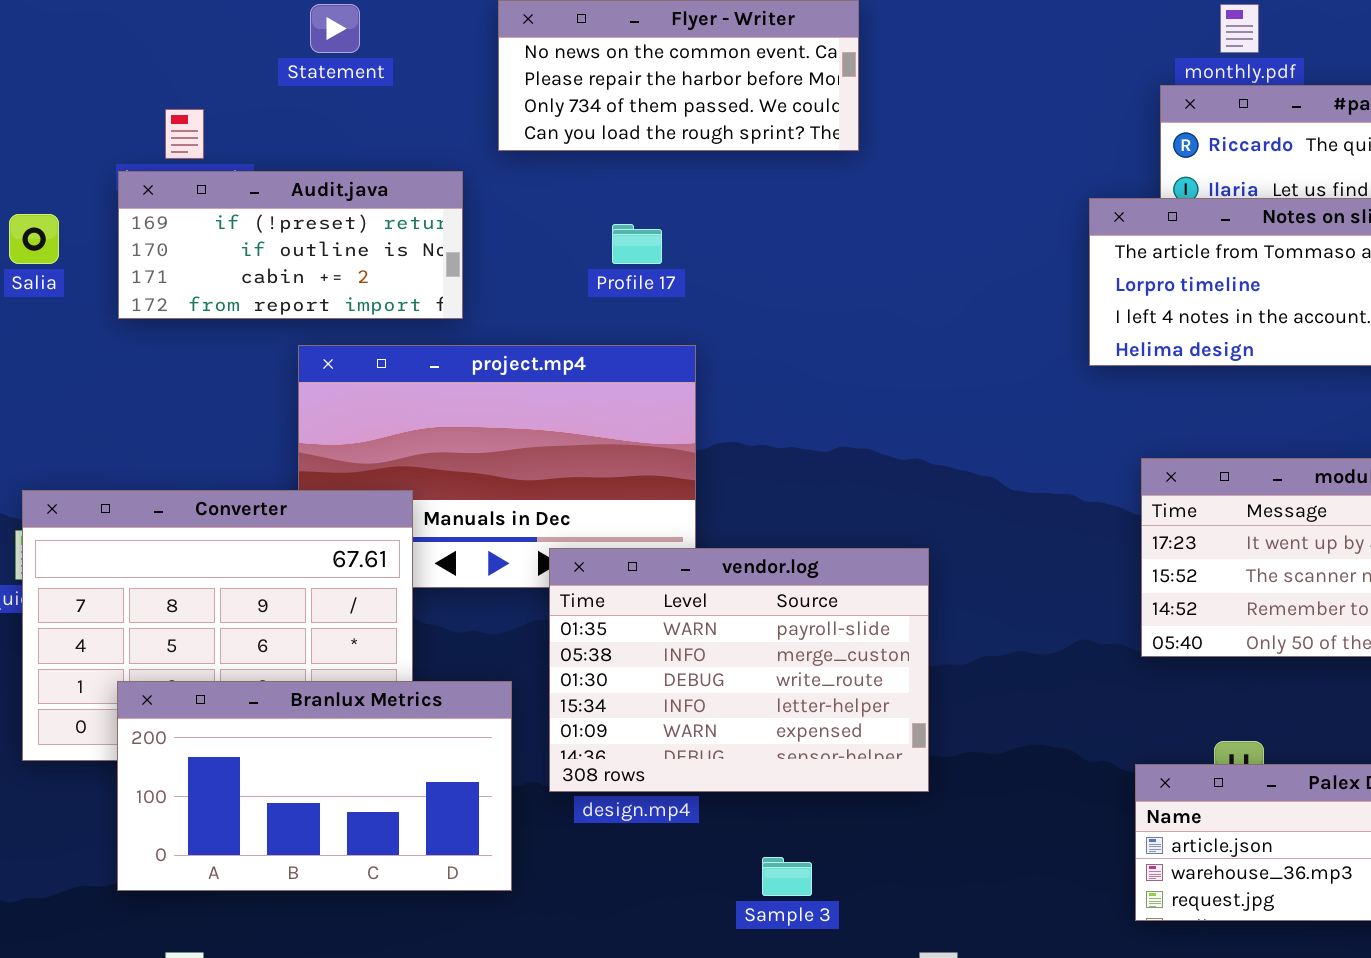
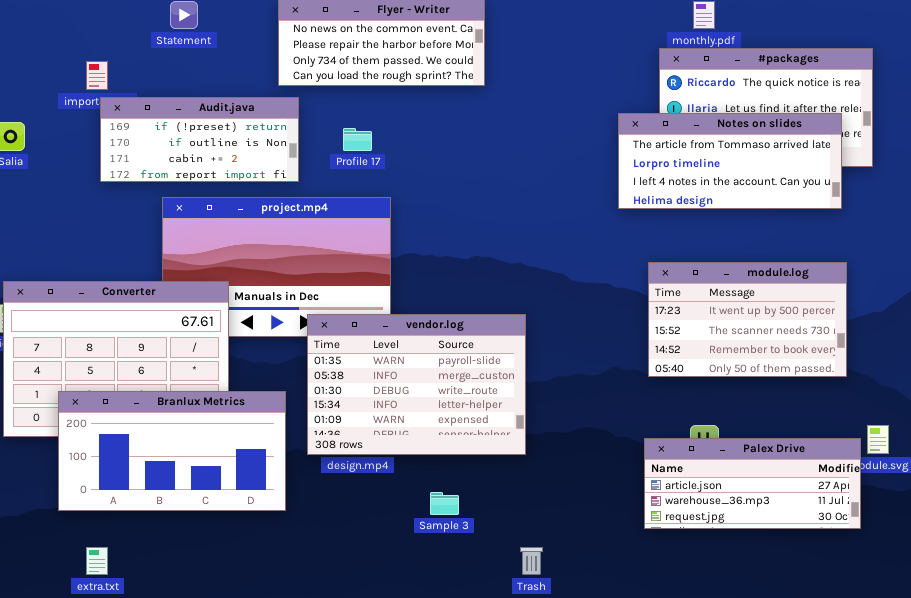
Audit.java: [118,171,463,319] -> [100,97,299,182], moved

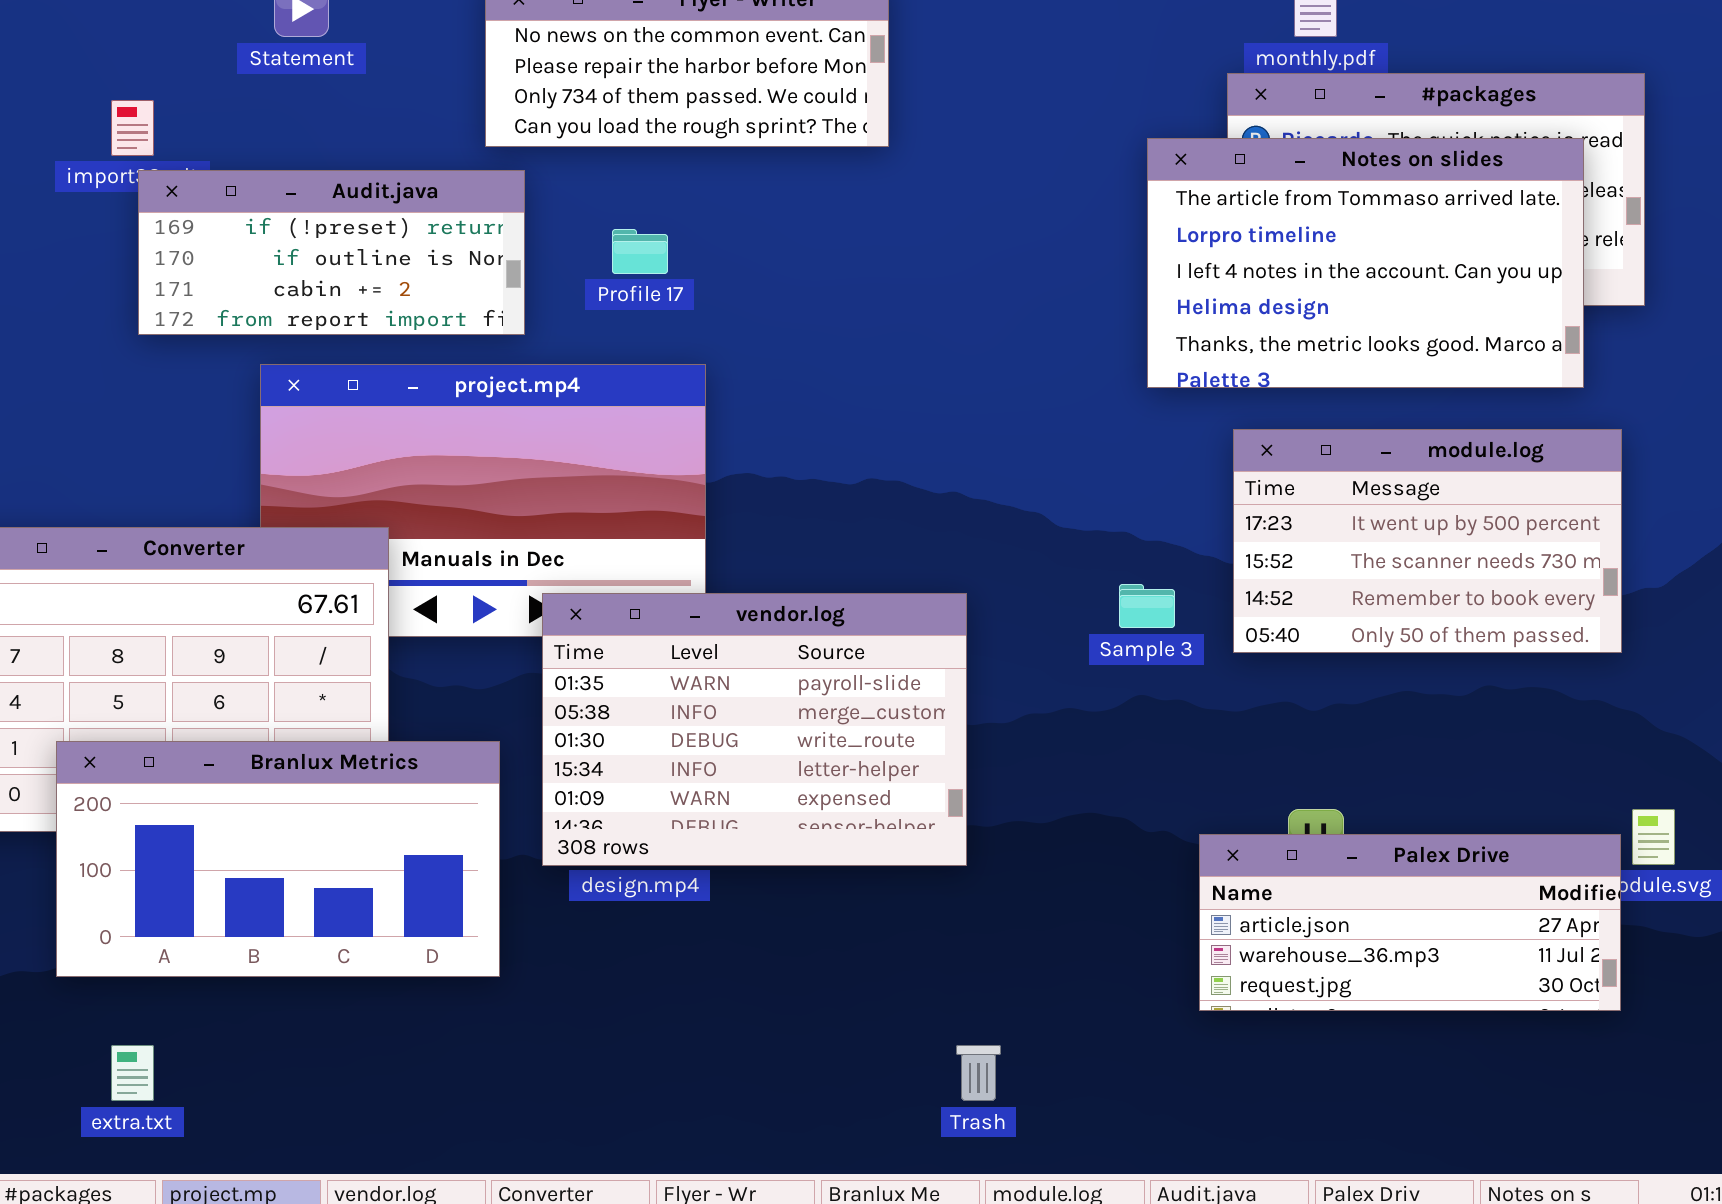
Notes on slides: [618,113,842,209] -> [1147,138,1584,388], resized
module.log: [648,262,847,377] -> [1233,429,1622,653], moved
Sample 3: [430,492,459,515] -> [1119,584,1175,628], moved

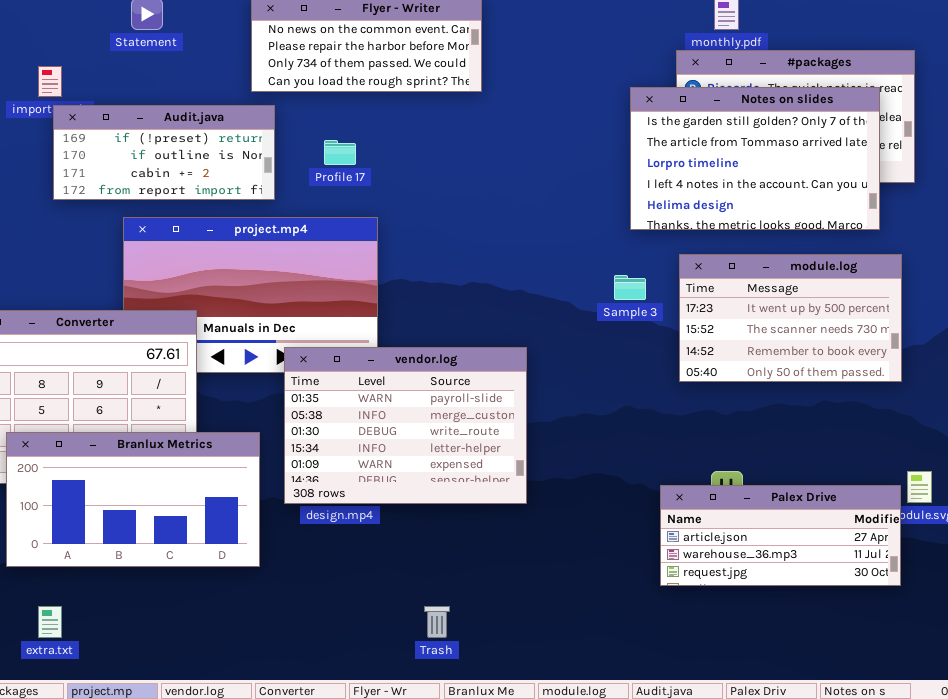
Notes on slides: [1147,138,1584,388] -> [630,87,880,230], scrolled up 1 row
Sample 3: [1119,584,1175,628] -> [614,275,646,300], moved
Trash: [956,1045,1001,1101] -> [424,606,450,638], moved

